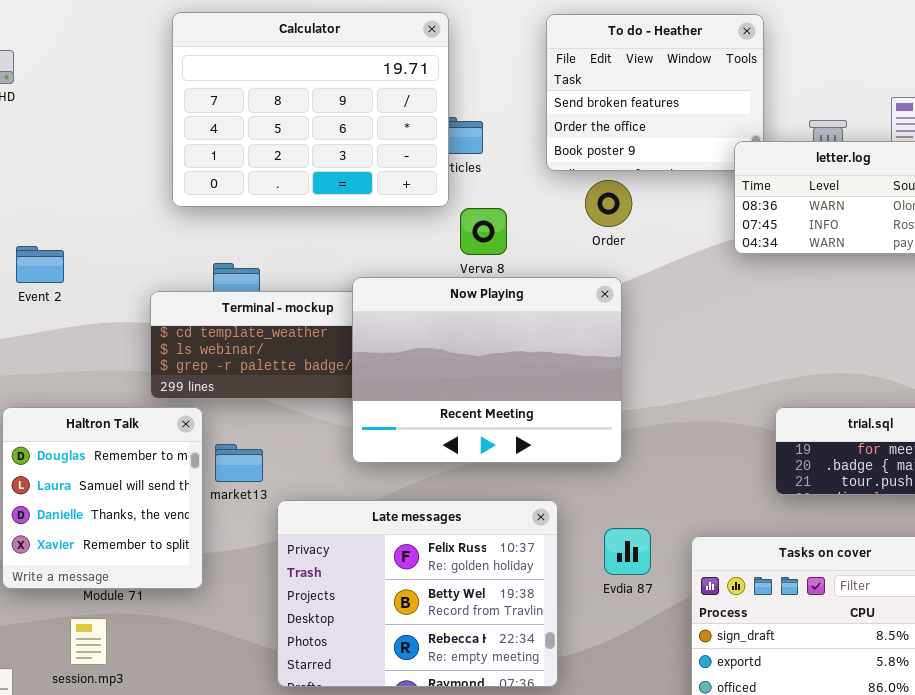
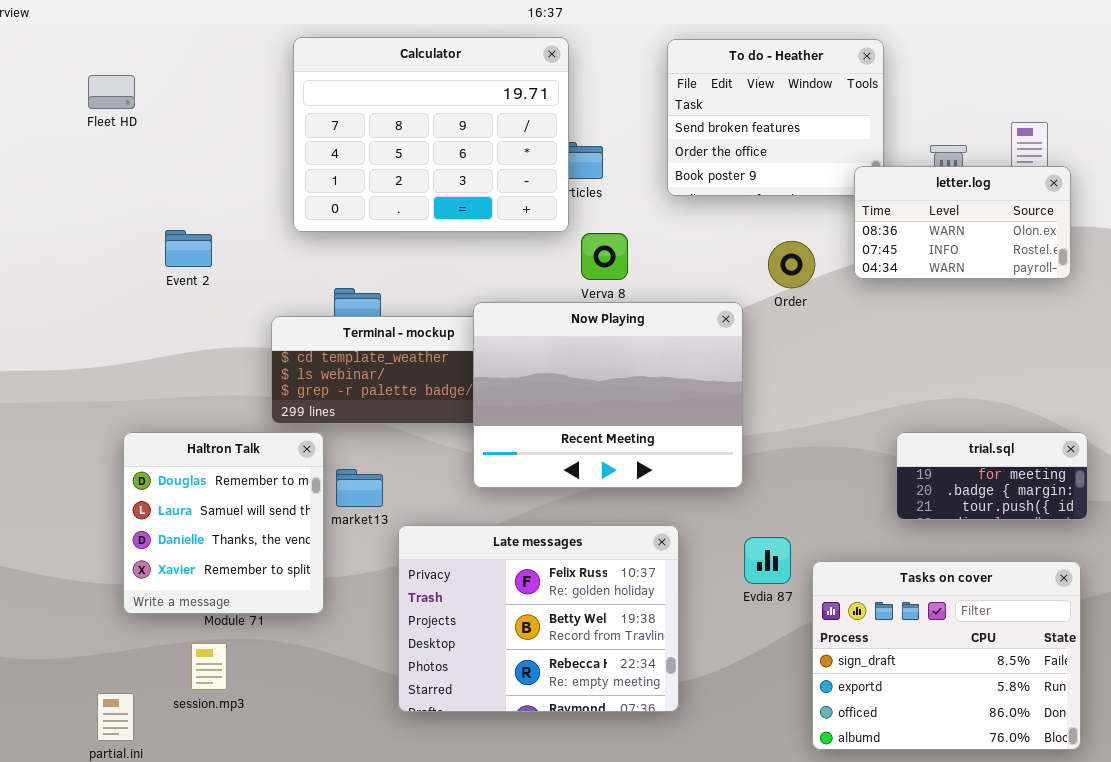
Order: [585,180,632,227] -> [768,241,815,288], moved
Event 2: [16,246,64,283] -> [165,230,212,267], moved
Evdia 87: [604,528,651,575] -> [744,537,791,584], moved

